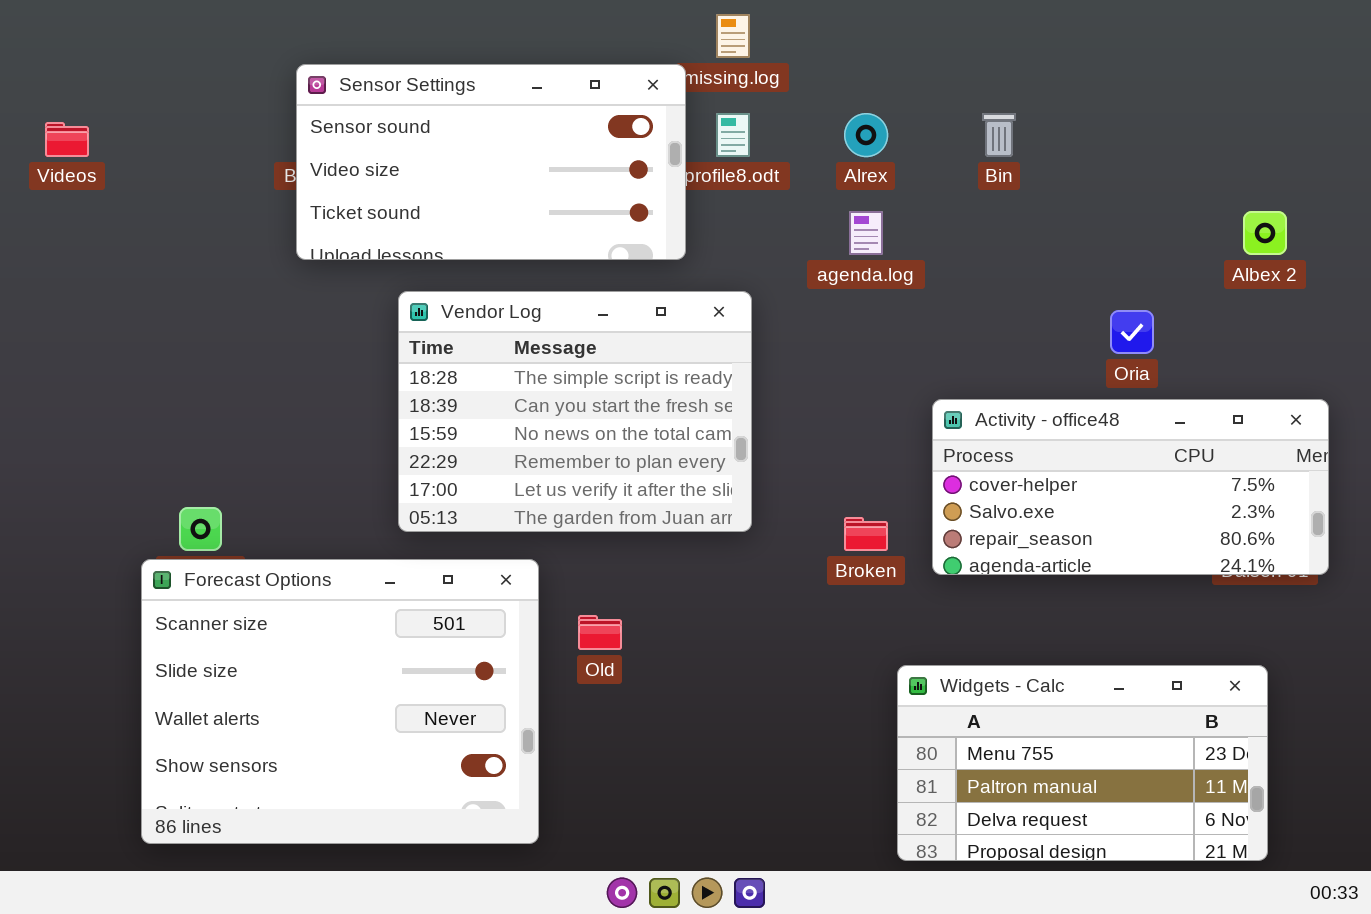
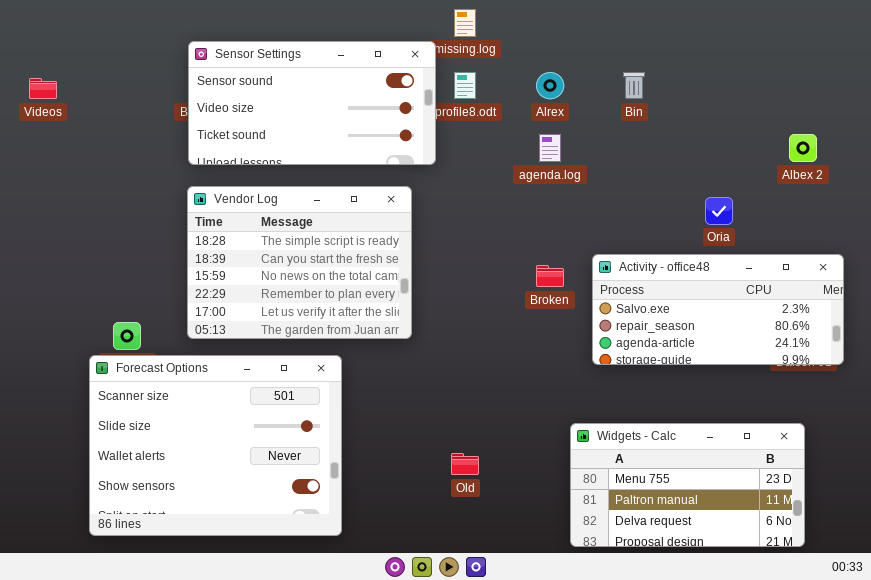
Vendor Log: [398,291,752,532] -> [187,186,412,339], moved
Activity - office48: [932,399,1329,575] -> [592,254,844,365], scrolled down 1 row
Broken: [844,517,888,551] -> [536,265,564,287], moved
Old: [578,615,622,650] -> [451,453,479,475], moved

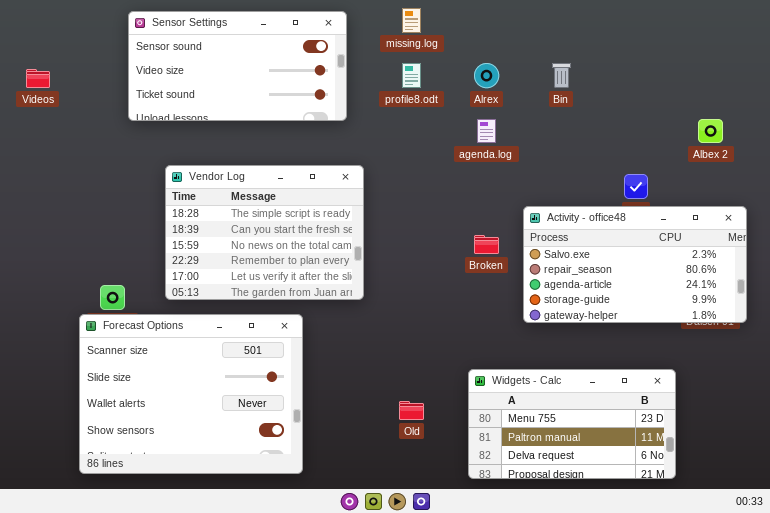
Sensor Settings: [188,41,436,165] -> [128,11,347,121], moved
Activity - office48: [592,254,844,365] -> [523,206,747,323], resized
Widgets - Calc: [570,423,805,547] -> [468,369,676,479], moved

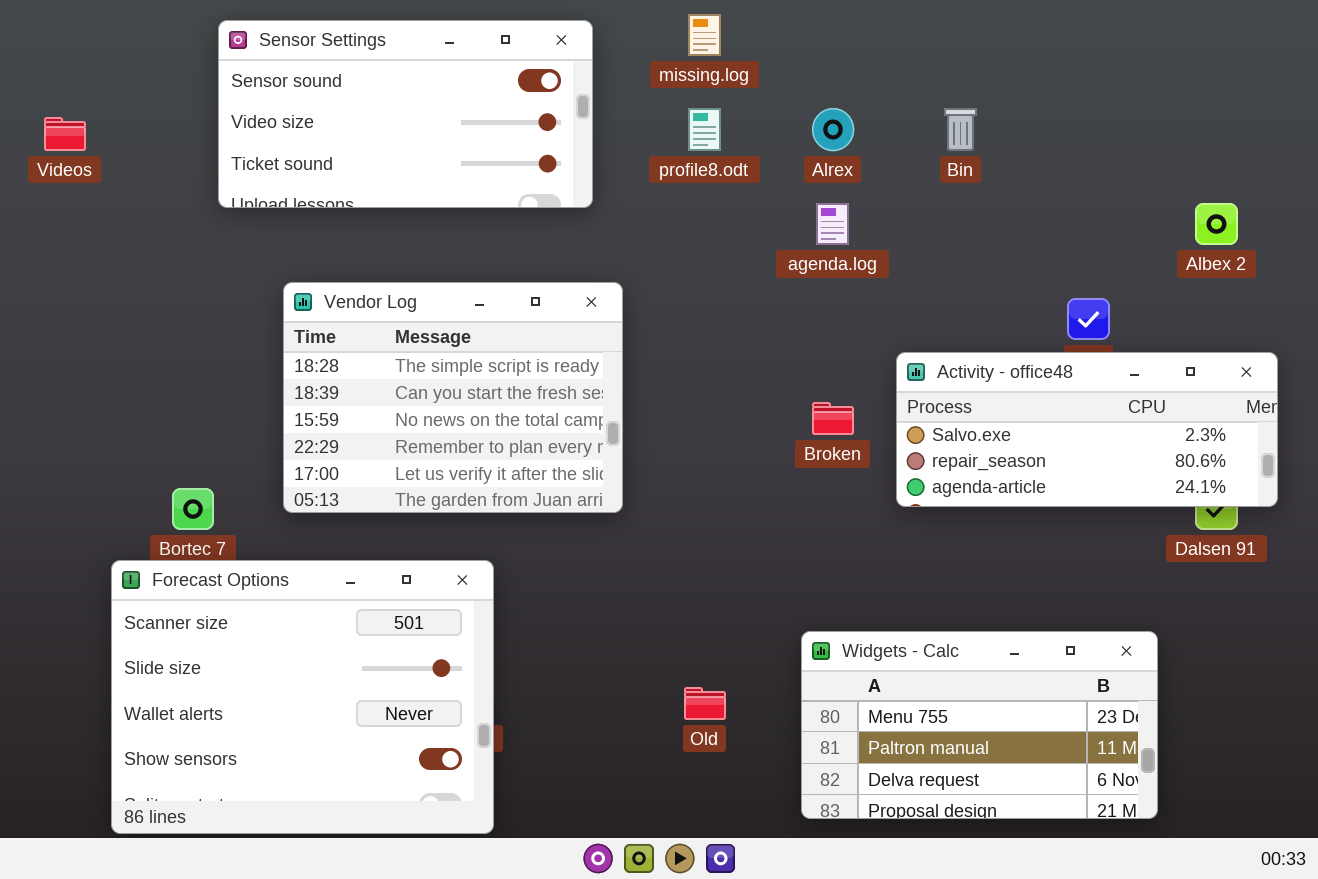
Activity - office48: [523,206,747,323] -> [896,352,1278,507], resized
Forecast Options: [79,314,303,474] -> [111,560,494,834], moved

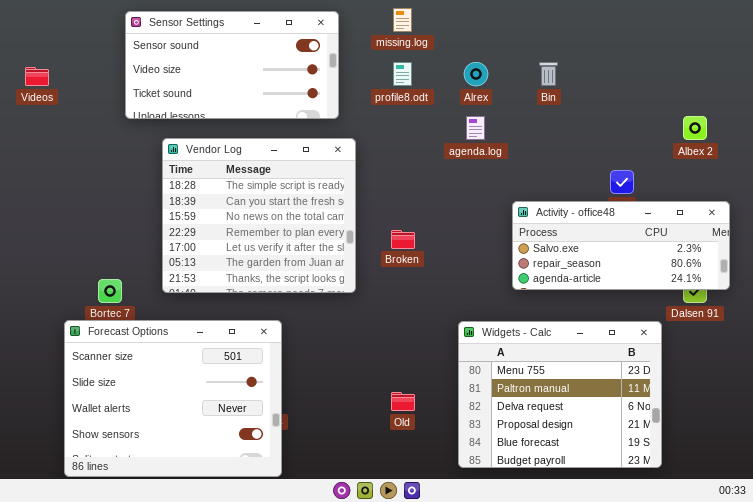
Vendor Log: [283,282,623,513] -> [162,138,356,293], resized
Broken: [812,402,854,435] -> [391,230,415,249], moved
Widgets - Calc: [801,631,1158,819] -> [458,321,662,468], resized

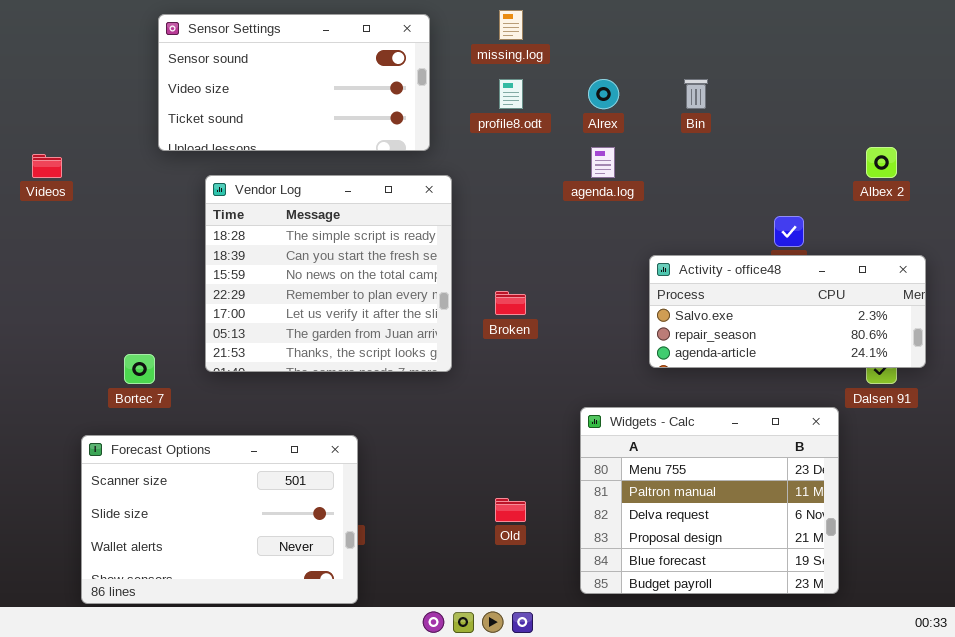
Videos: [25,67,49,86] -> [32,154,62,178], moved
Forecast Options: [64,320,282,477] -> [81,435,358,604], resized

